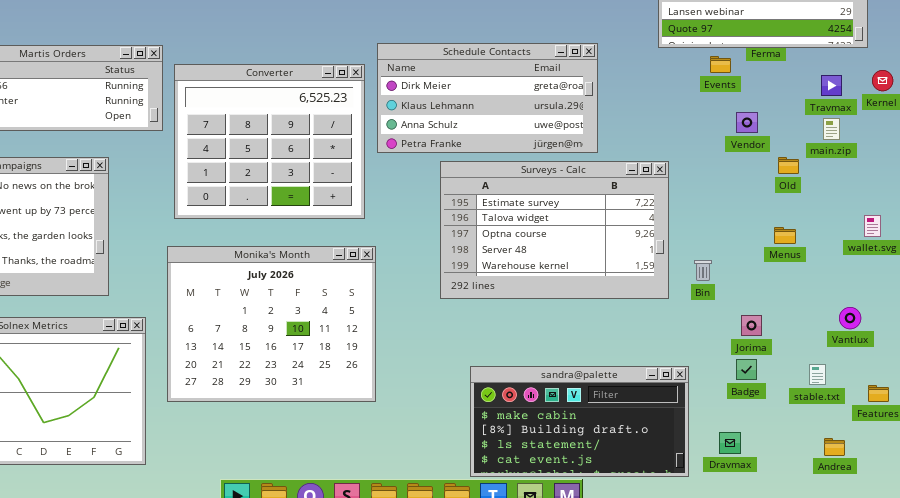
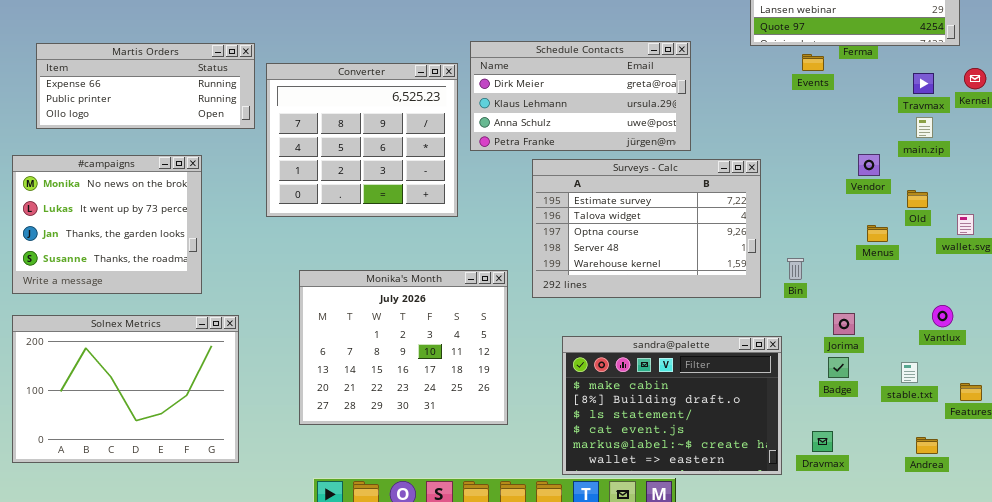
Vendor: [736,112,758,133] -> [858,154,880,176], moved
Old: [778,157,799,174] -> [907,190,928,208], moved
Monika's Month: [167,246,376,402] -> [299,270,508,425], moved
sandra@palette: [470,366,689,477] -> [562,336,782,475], resized

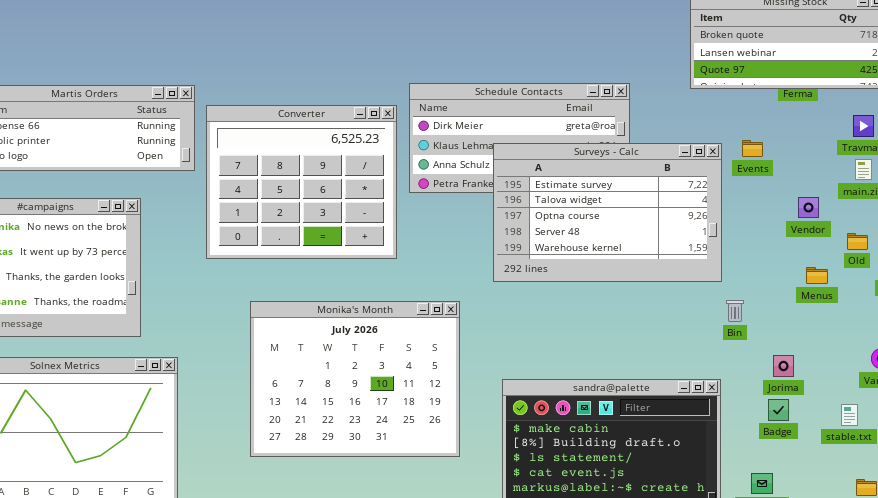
Events: [802,54,824,71] -> [742,140,763,157], moved
Surveys - Calc: [532,159,761,298] -> [493,143,722,282], moved
Monika's Month: [299,270,508,425] -> [250,301,460,457], moved

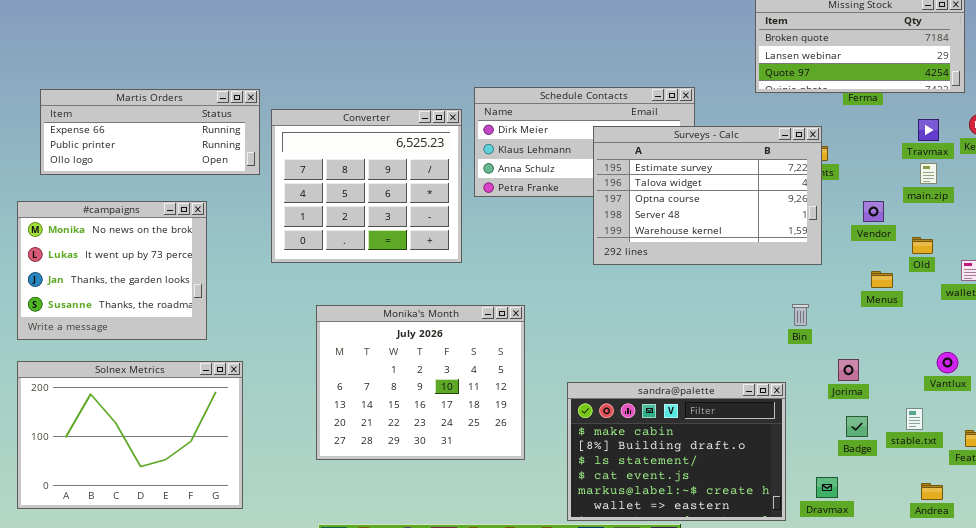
Surveys - Calc: [493,143,722,282] -> [593,126,822,265], moved
Badge: [768,399,789,421] -> [846,416,868,437], moved

